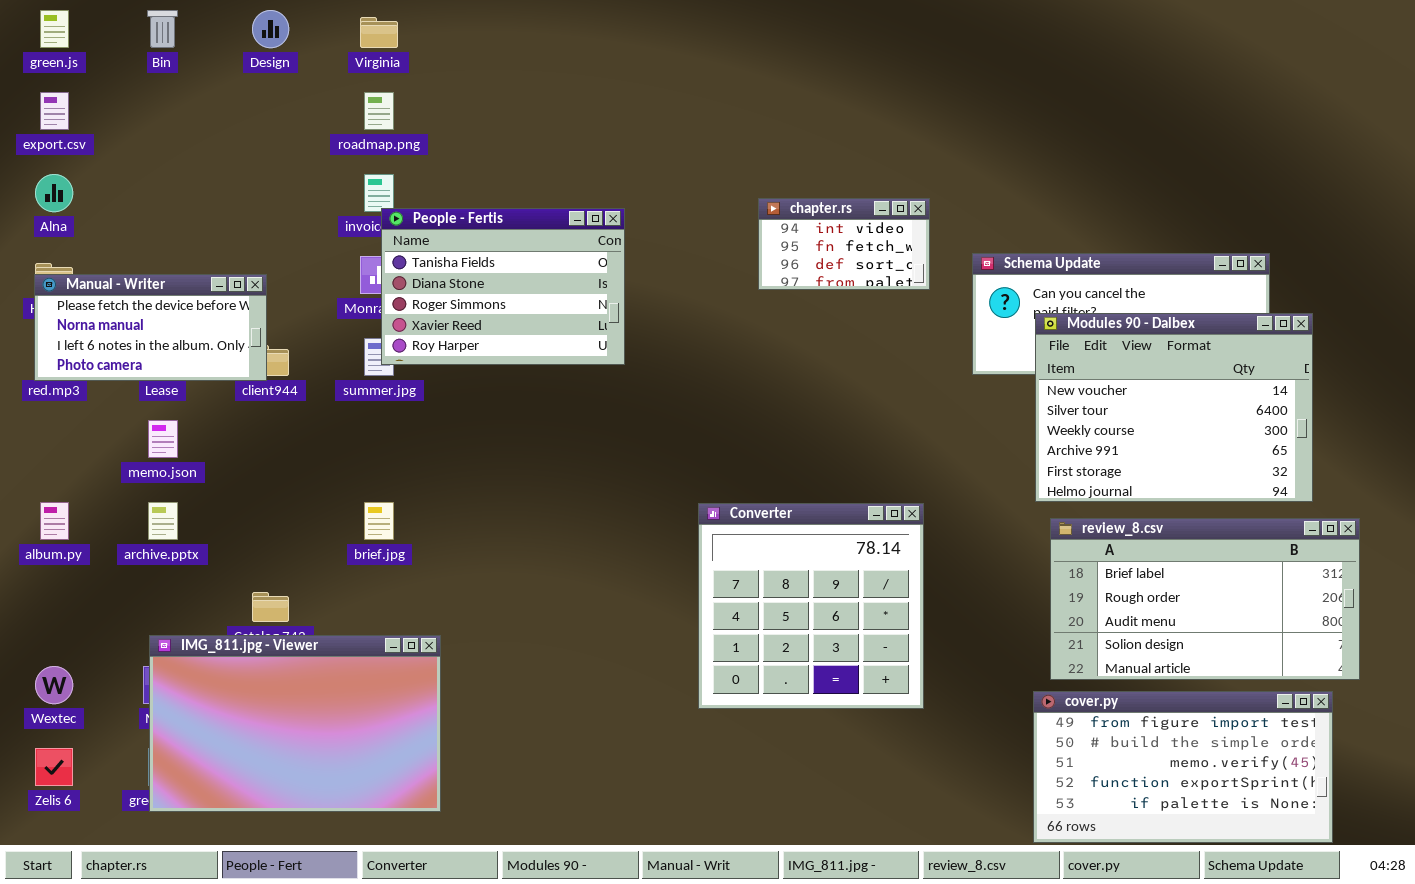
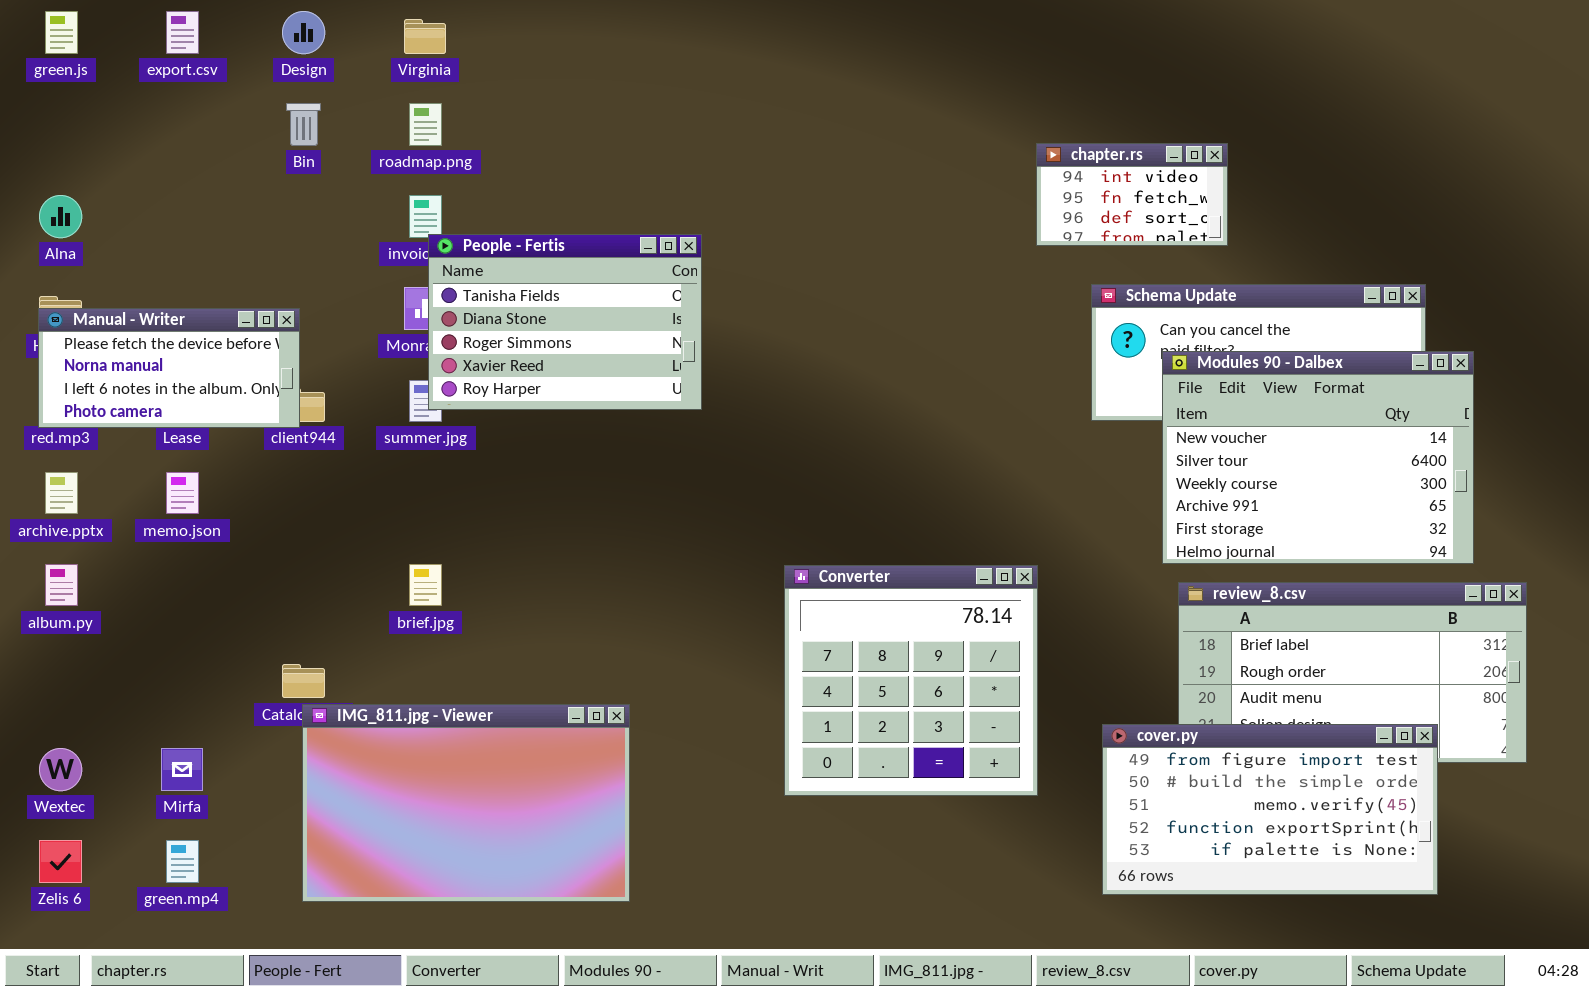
Bin: [147,10,178,48] -> [286,103,321,146], moved
export.csv: [40,92,69,130] -> [166,11,199,54], moved
chapter.rs: [758,198,930,290] -> [1036,143,1228,246], moved
archive.pptx: [148,502,178,540] -> [45,472,78,514], moved
IMG_811.jpg - Viewer: [149,635,441,812] -> [302,704,630,902], moved
cover.py: [1033,691,1333,843] -> [1102,724,1438,895], moved

